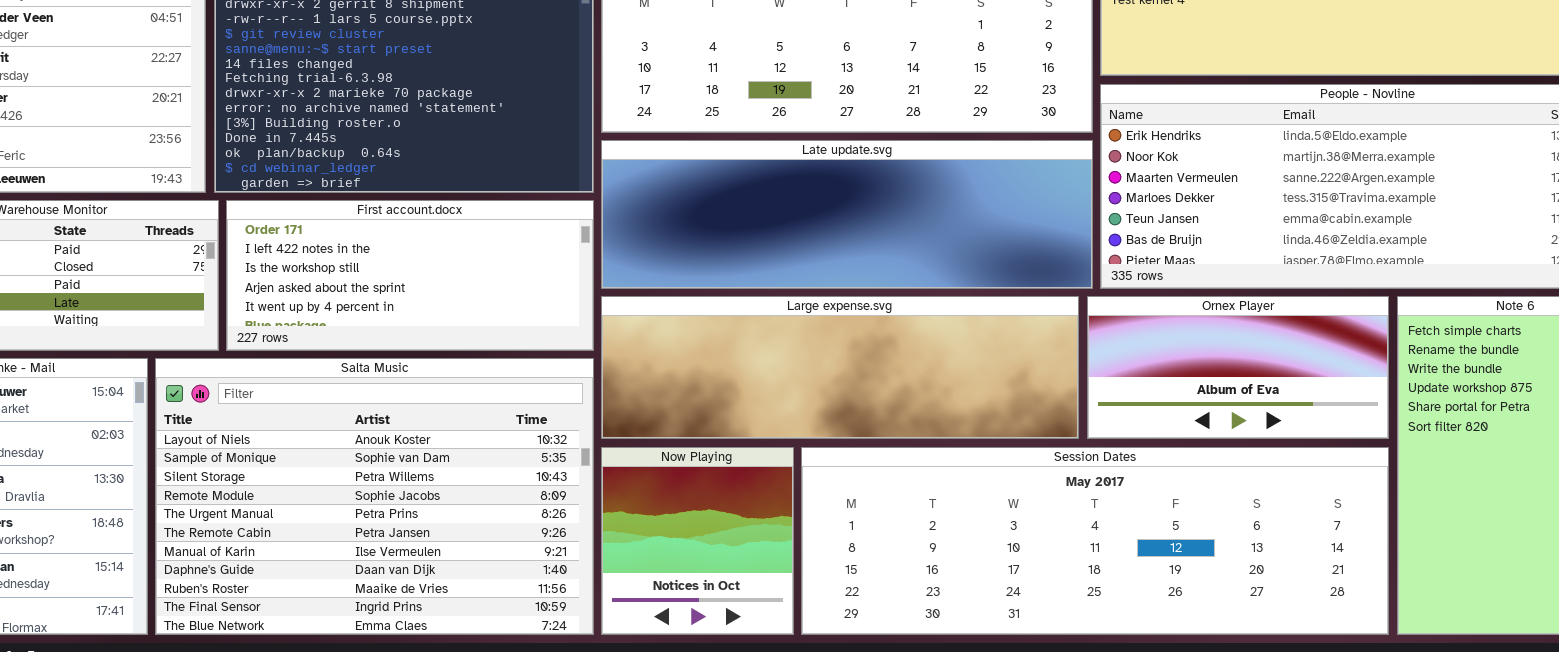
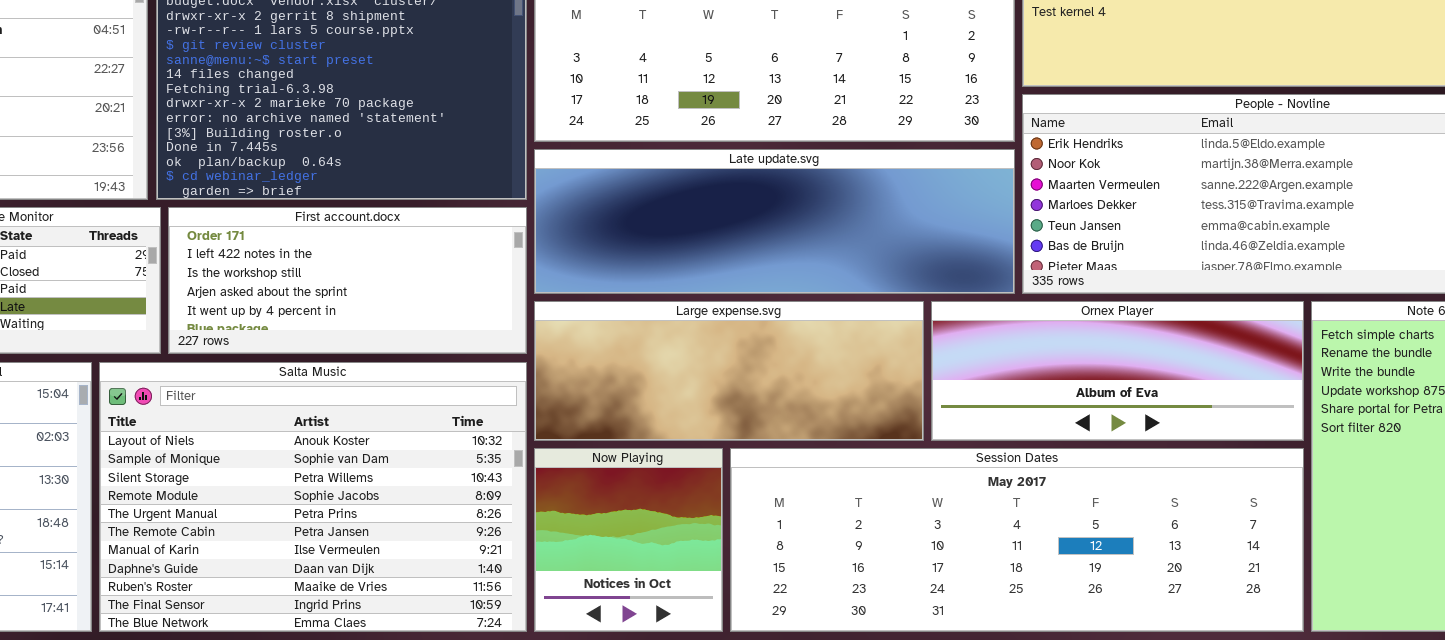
Large expense.svg: [601,296,1079,439] -> [534,301,924,441], resized
Ornex Player: [1087,296,1389,439] -> [931,301,1304,441], resized

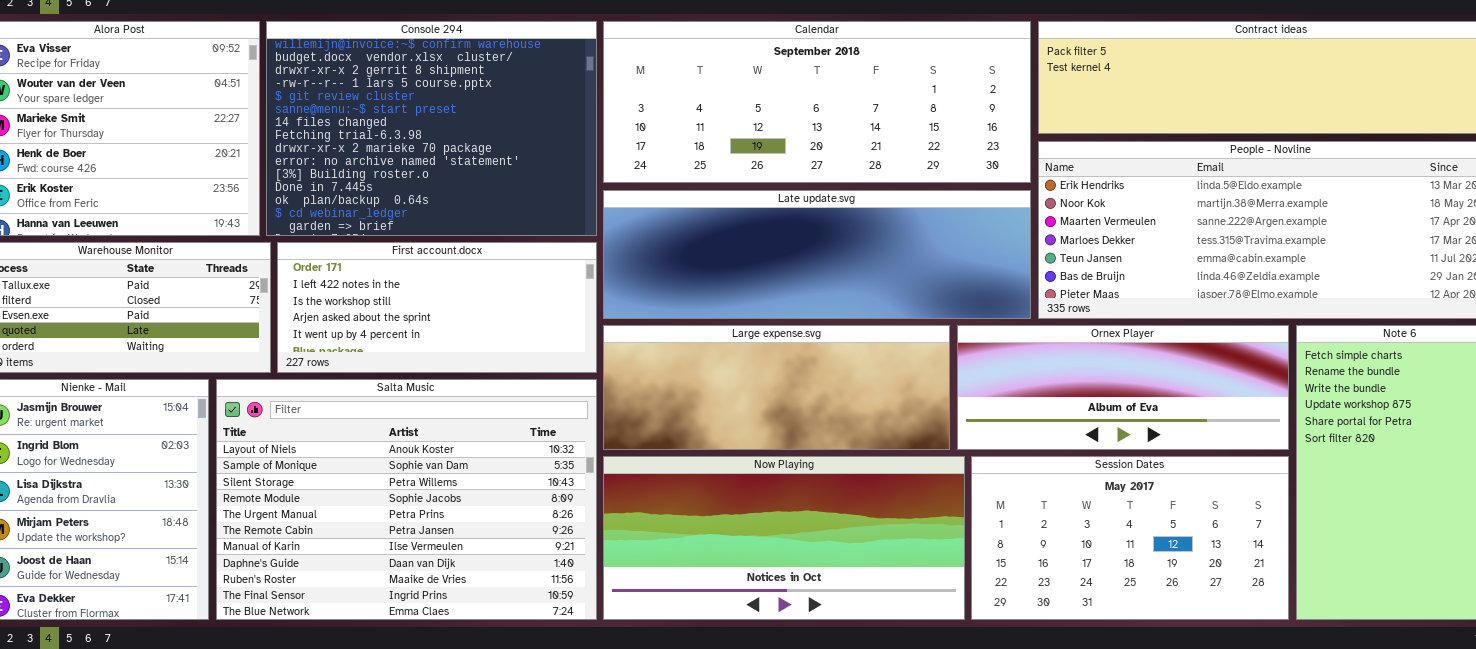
Now Playing: [534,448,723,632] -> [603,456,965,620], resized
Session Dates: [730,448,1304,632] -> [971,456,1289,620], resized

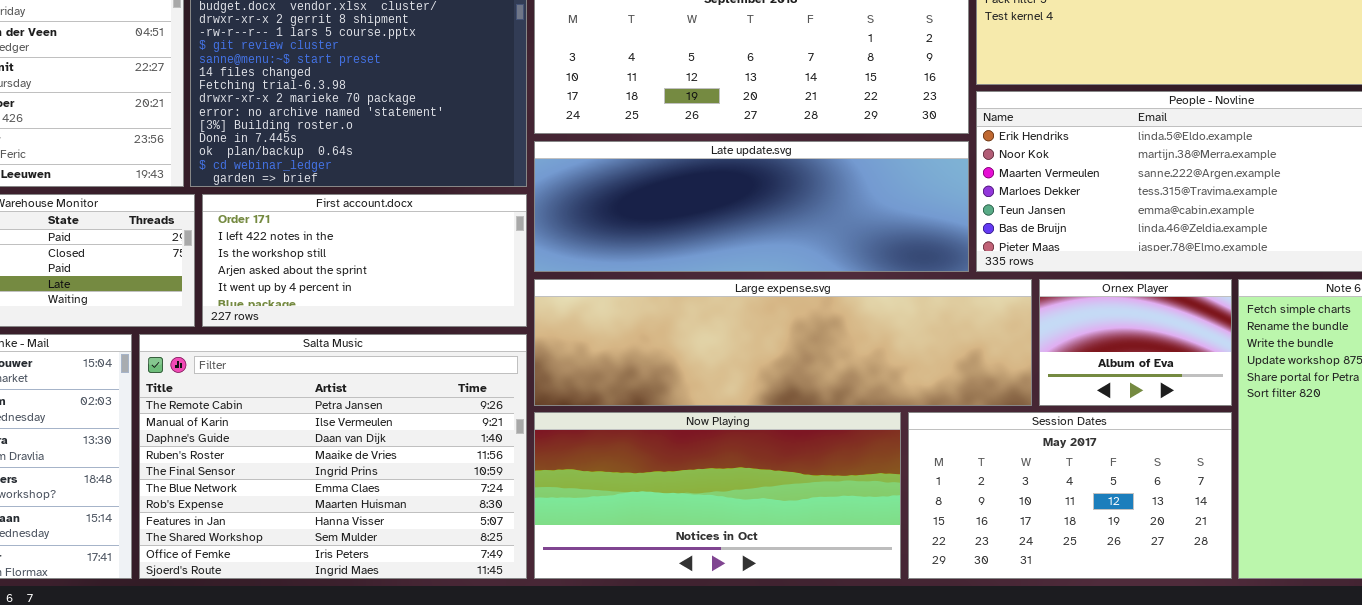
Large expense.svg: [603,325,950,450] -> [534,279,1032,406], resized
Ornex Player: [957,325,1289,450] -> [1039,279,1232,406], resized
Salta Music: [216,379,597,620] -> [139,334,527,579], scrolled down 5 rows

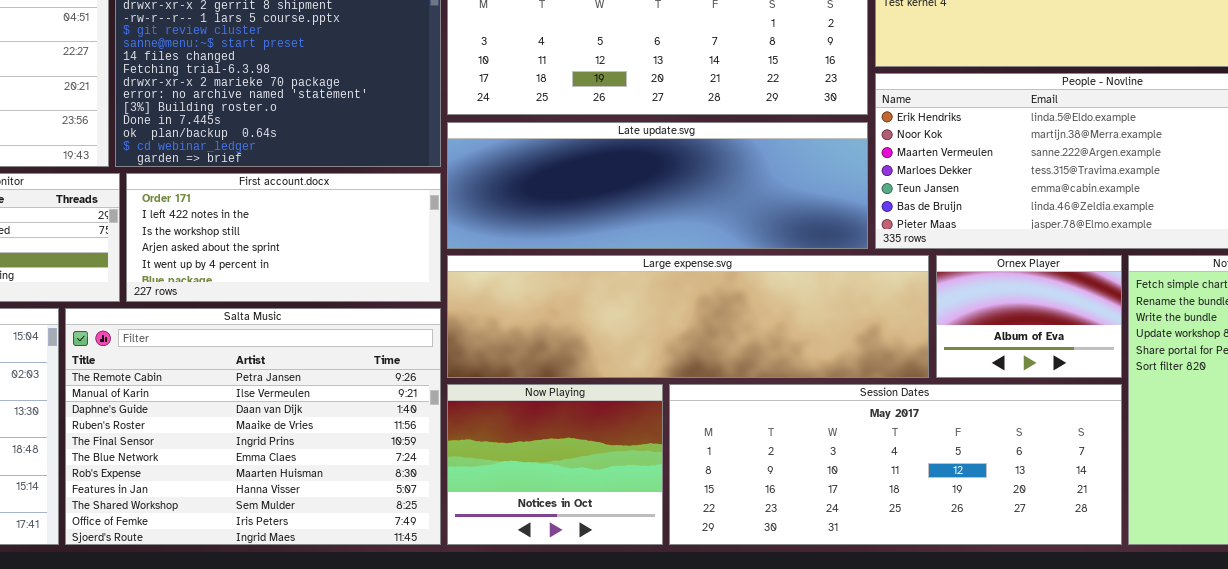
Now Playing: [534,412,901,579] -> [447,384,663,545], resized
Session Dates: [908,412,1232,579] -> [669,384,1122,545], resized

